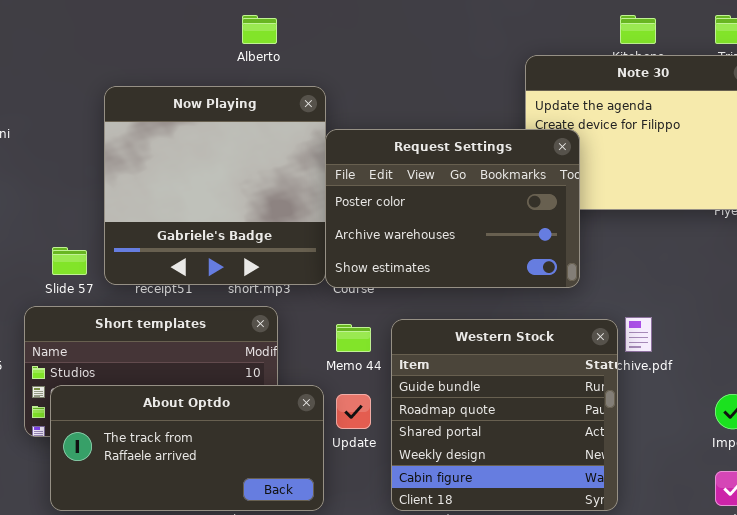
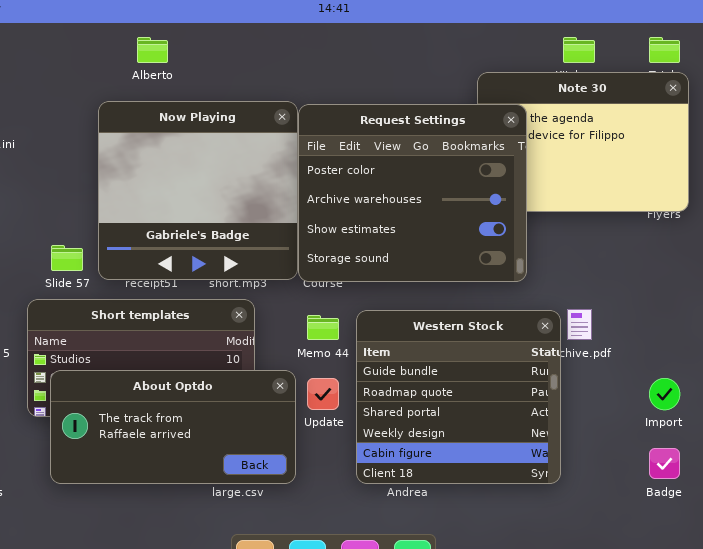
Alberto: [242,15,277,44] -> [137,37,168,63], moved
Request Settings: [325,129,580,288] -> [298,104,527,282], resized

